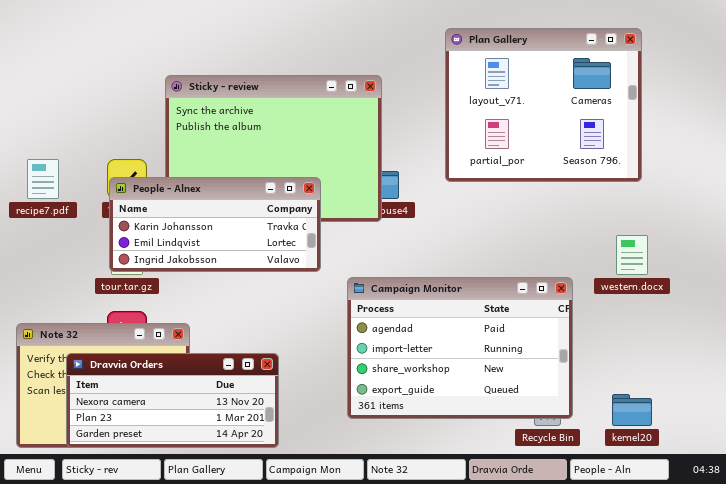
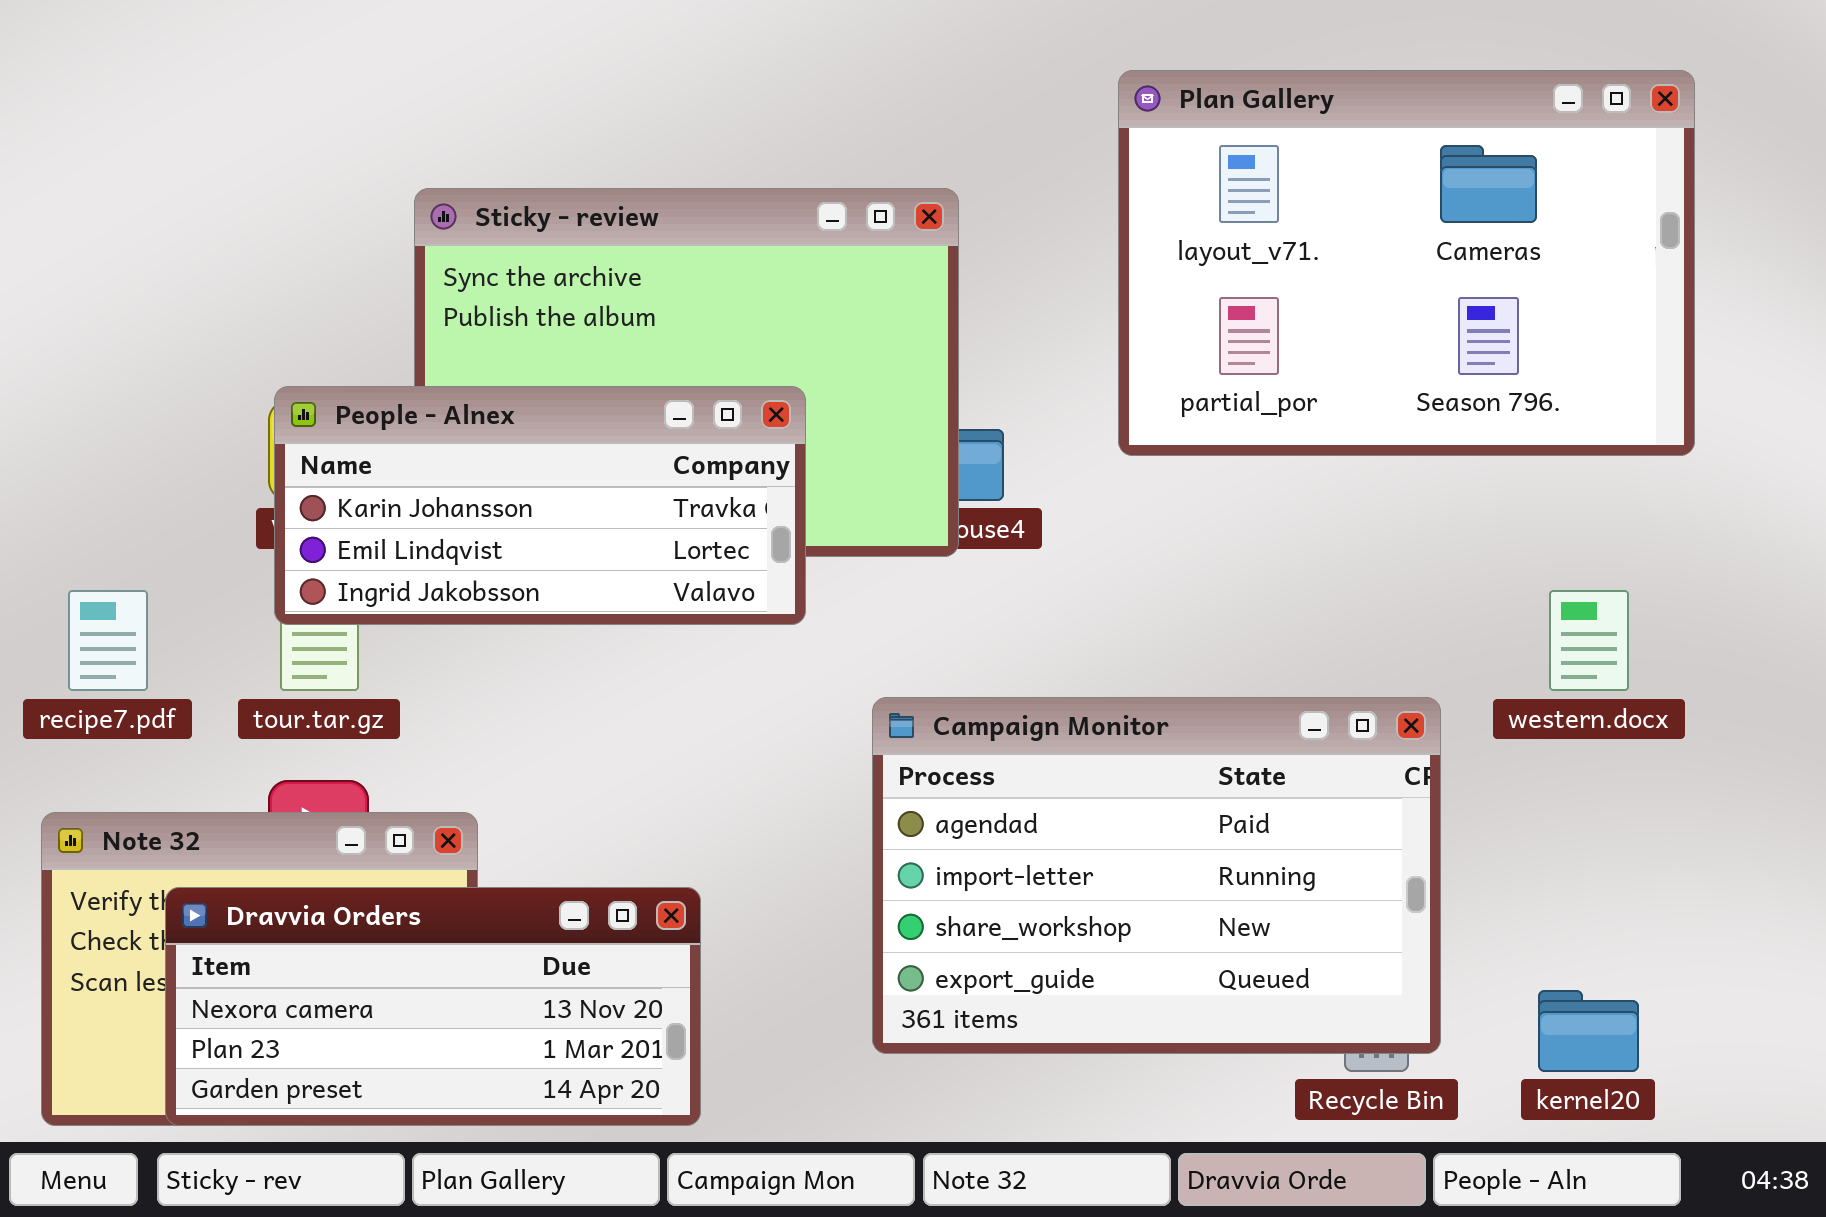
Plan Gallery: [445,28,642,182] -> [1118,70,1695,456], resized
recipe7.pdf: [27,159,59,199] -> [68,590,148,691], moved
People - Alnex: [109,177,321,272] -> [274,386,806,625], moved

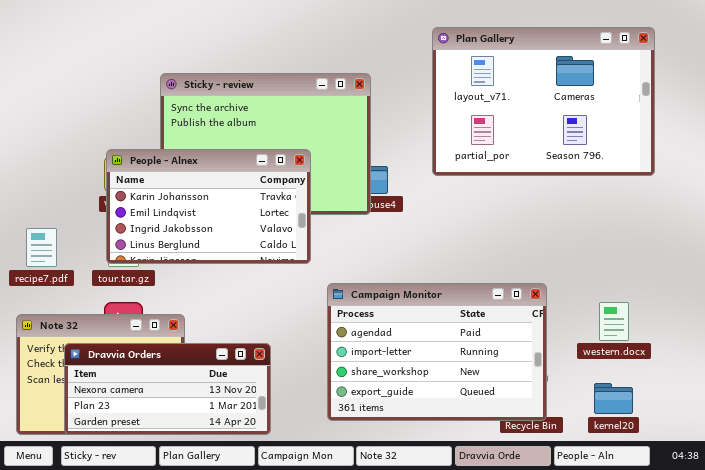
People - Alnex: [274,386,806,625] -> [106,149,311,264], resized
western.docx: [1549,590,1629,691] -> [599,302,629,341], moved
Campaign Monitor: [872,697,1441,1054] -> [327,283,547,421], moved

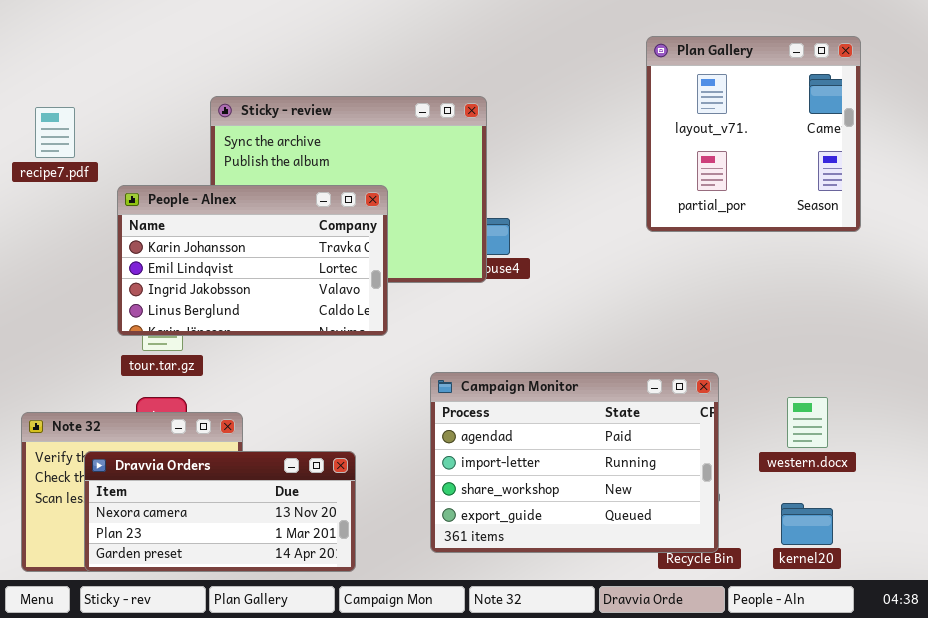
Plan Gallery: [432,27,655,176] -> [646,36,861,232], resized
People - Alnex: [106,149,311,264] -> [117,185,388,336], moved
recipe7.pdf: [26,228,57,267] -> [35,107,75,158], moved

